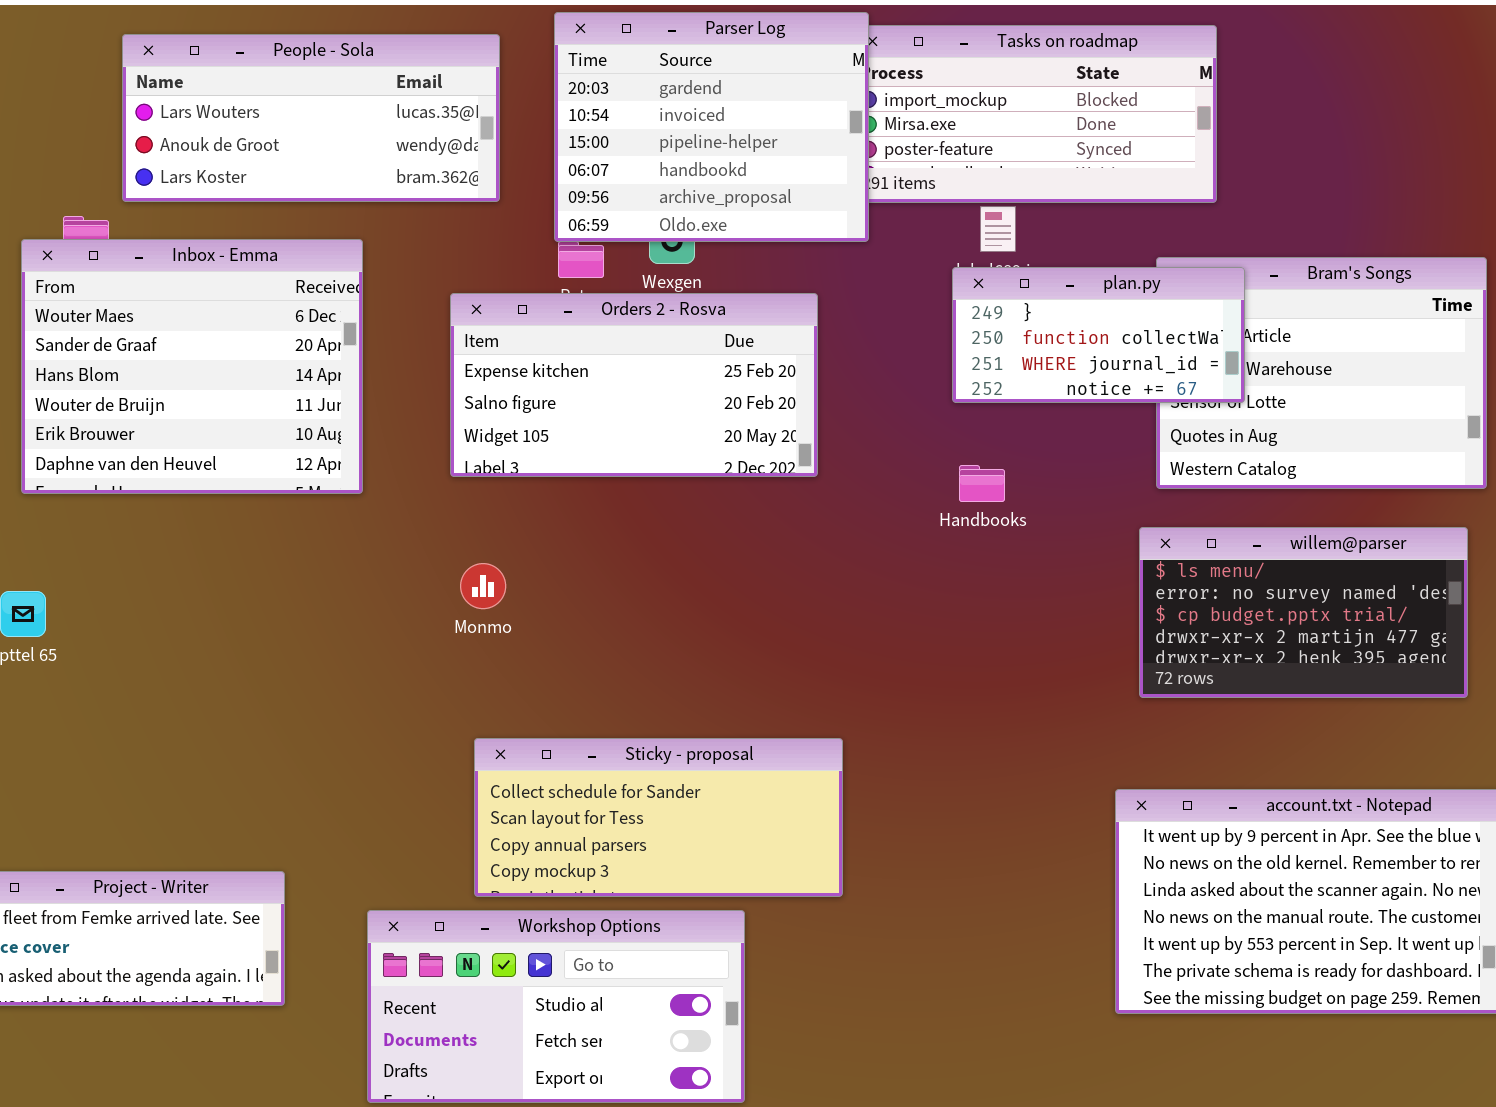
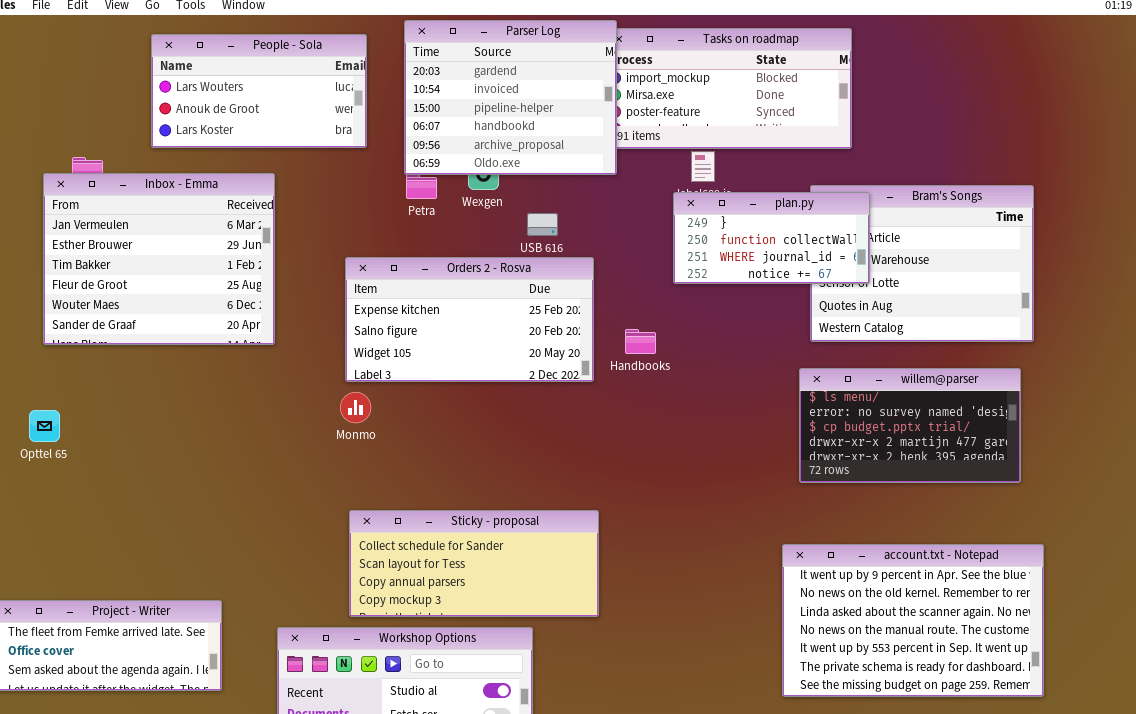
People - Sola: [122,34,500,202] -> [151,34,367,148], resized
Inbox - Emma: [21,239,363,494] -> [43,173,275,345], scrolled up 4 rows
Orders 2 - Rosva: [450,293,818,477] -> [345,257,594,382], moved
Handbooks: [959,465,1005,502] -> [625,329,656,354], moved

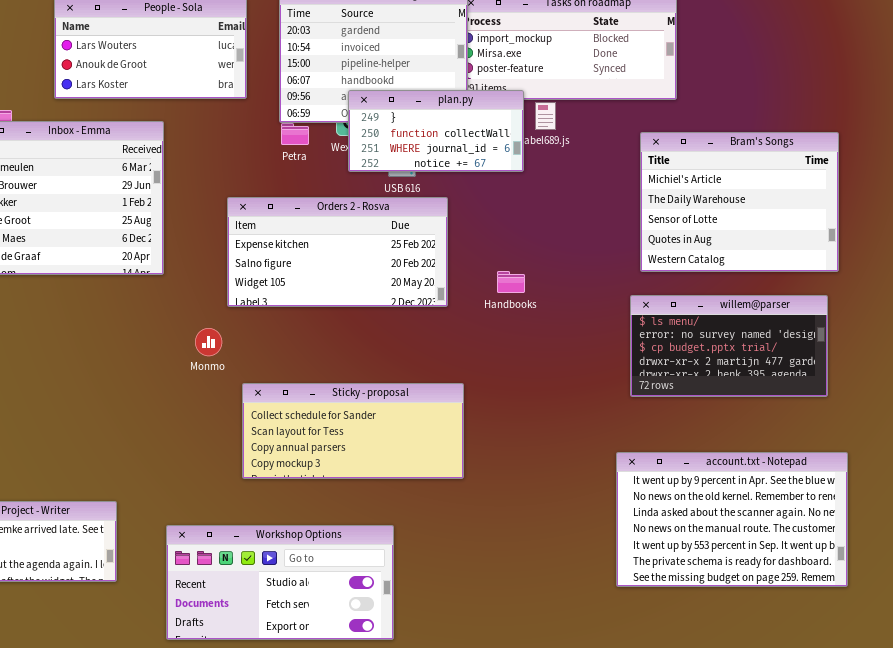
plan.py: [673,192,870,284] -> [348,90,524,172], moved
Handbooks: [625,329,656,354] -> [497,271,525,293], moved
Monmo: [340,392,371,423] -> [195,328,222,356], moved
Sticky - proposal: [349,510,599,617] -> [242,383,464,479], moved

